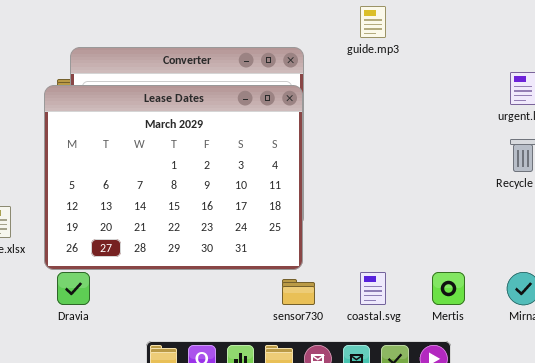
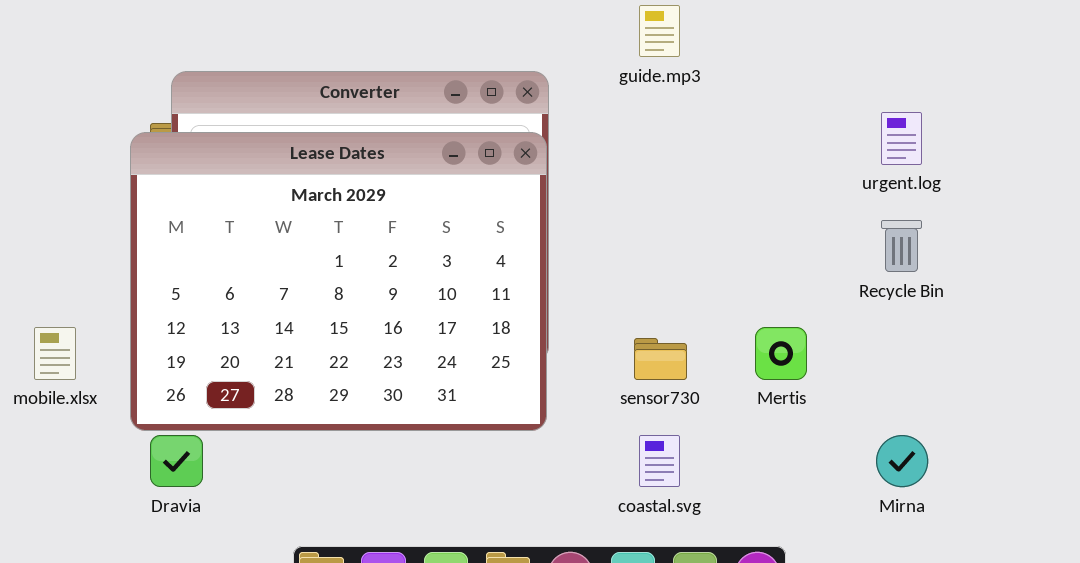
Mertis: [432,272,465,305] -> [755,327,807,380], moved
sensor730: [282,279,315,305] -> [634,338,687,380], moved

